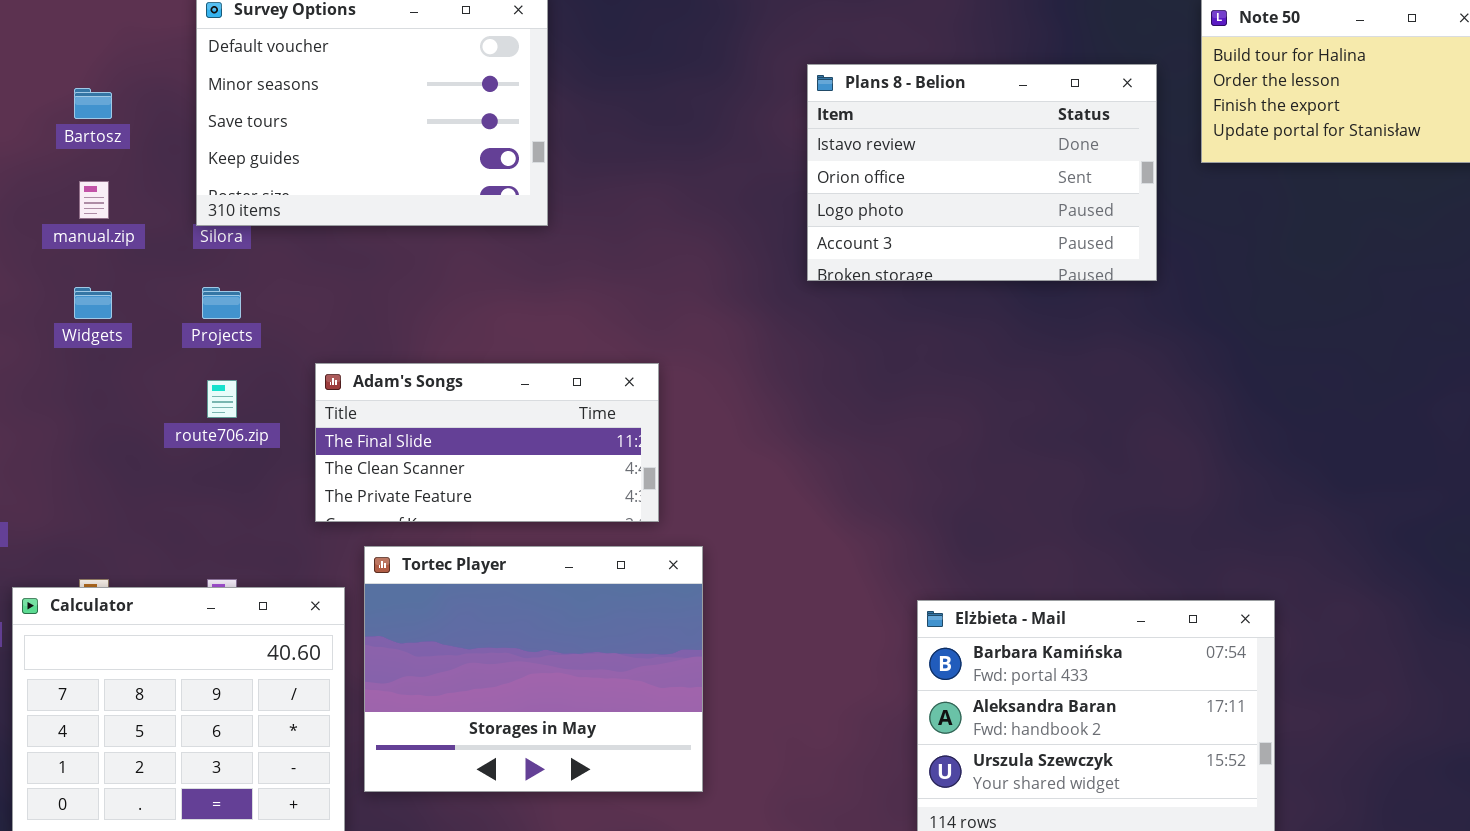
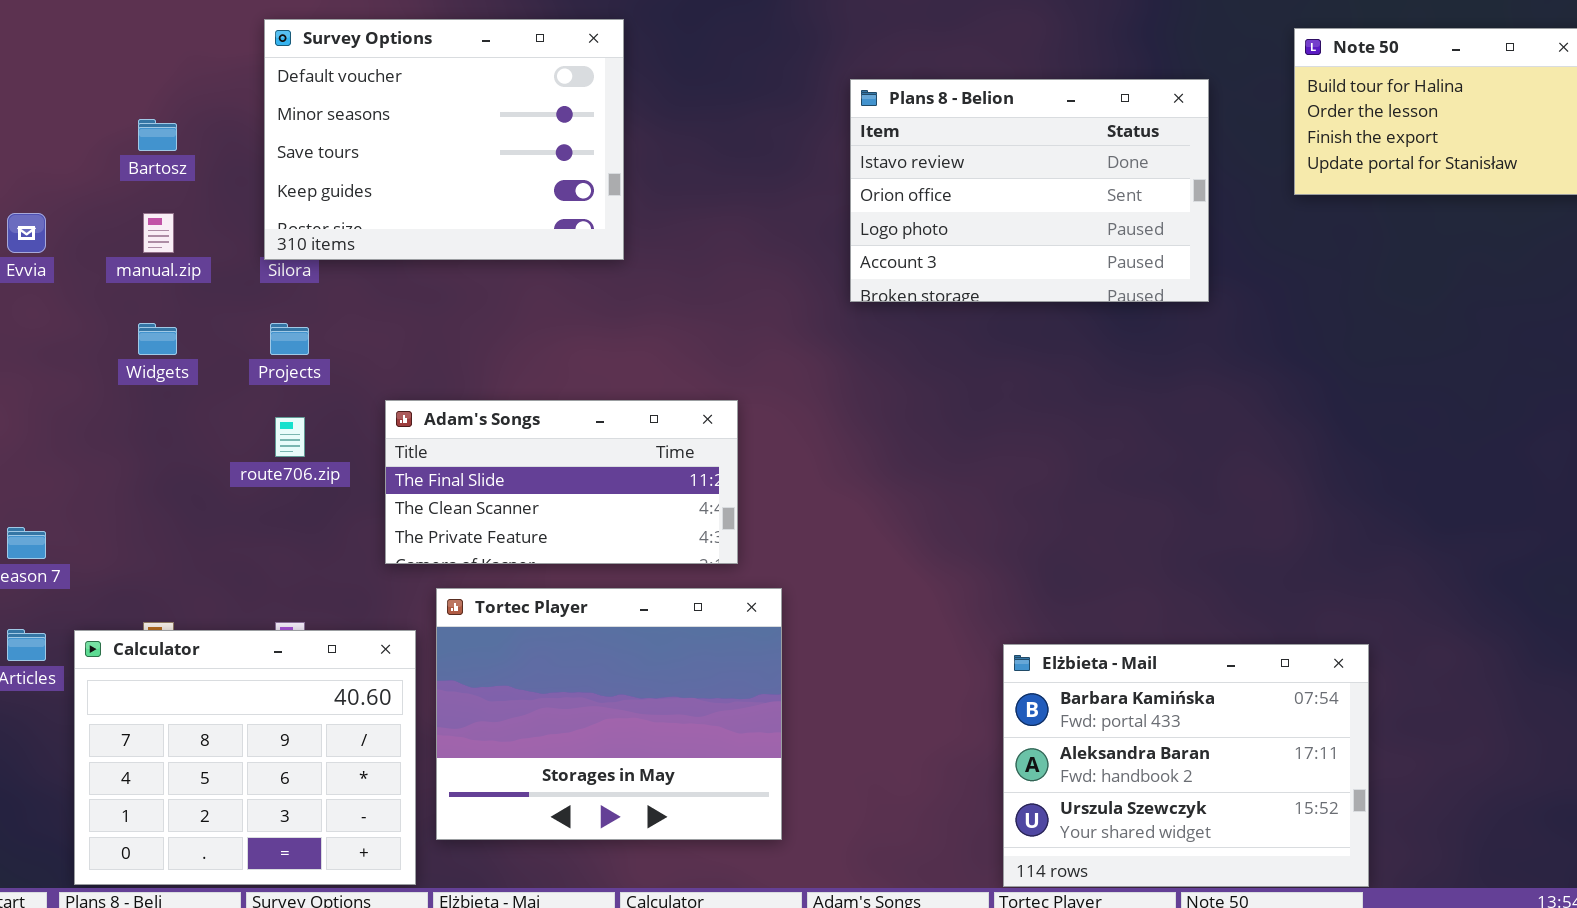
Plans 8 - Belion: [807,64,1157,281] -> [850,79,1209,302], moved

